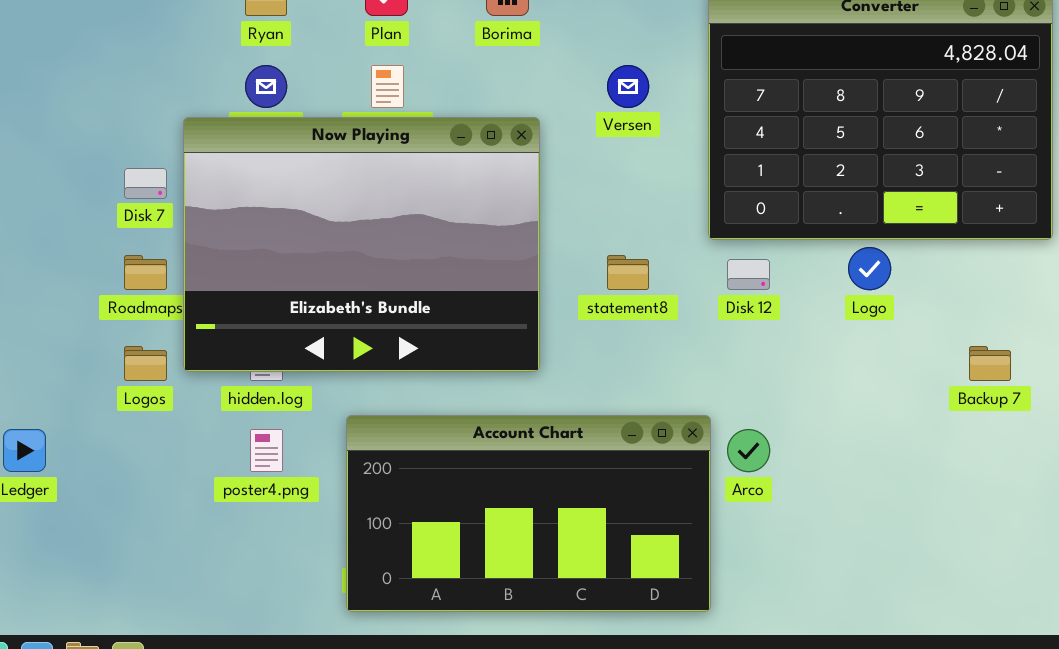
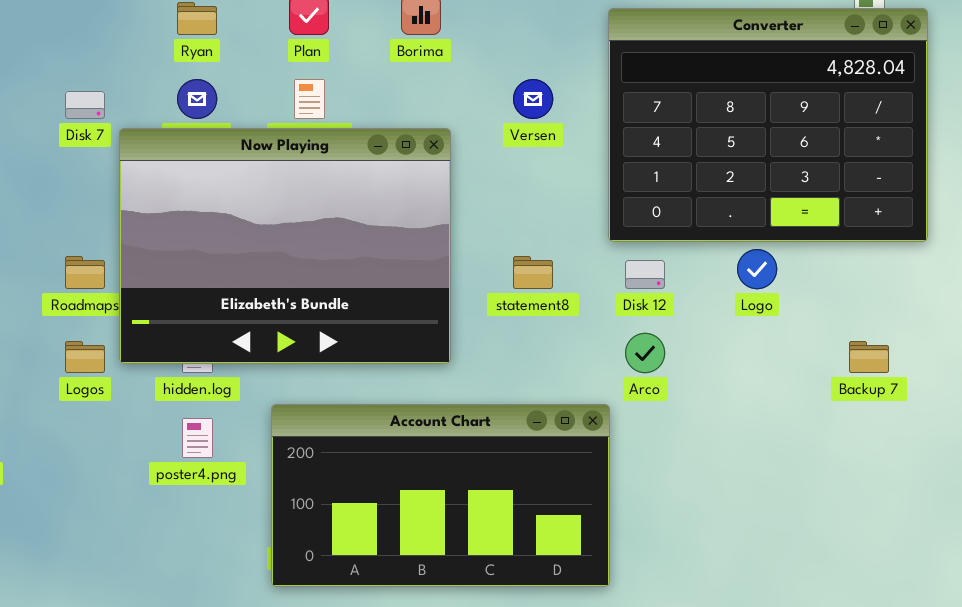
Disk 7: [124,168,167,199] -> [65,91,105,119], moved
Arco: [727,429,770,472] -> [625,333,665,373], moved

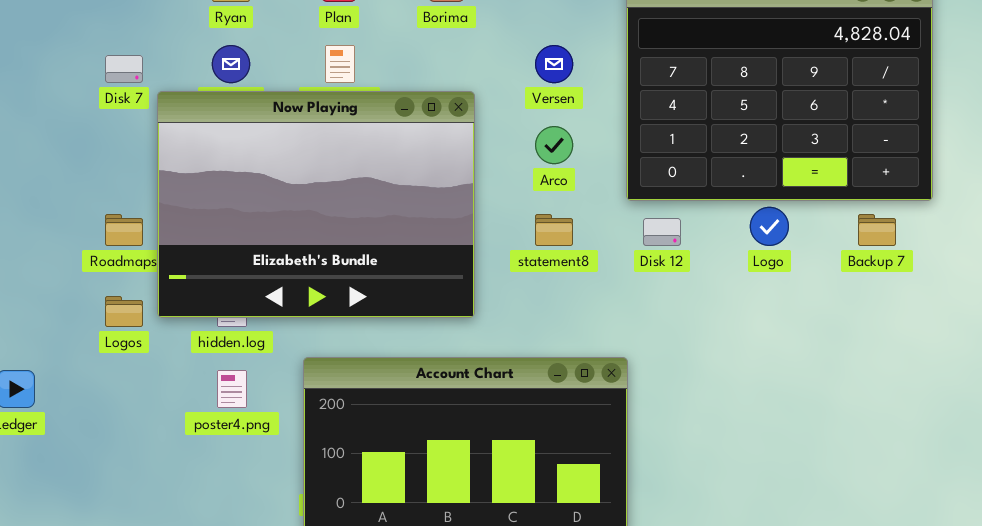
Arco: [625,333,665,373] -> [535,126,573,164], moved
Backup 7: [849,341,889,373] -> [858,214,896,246], moved

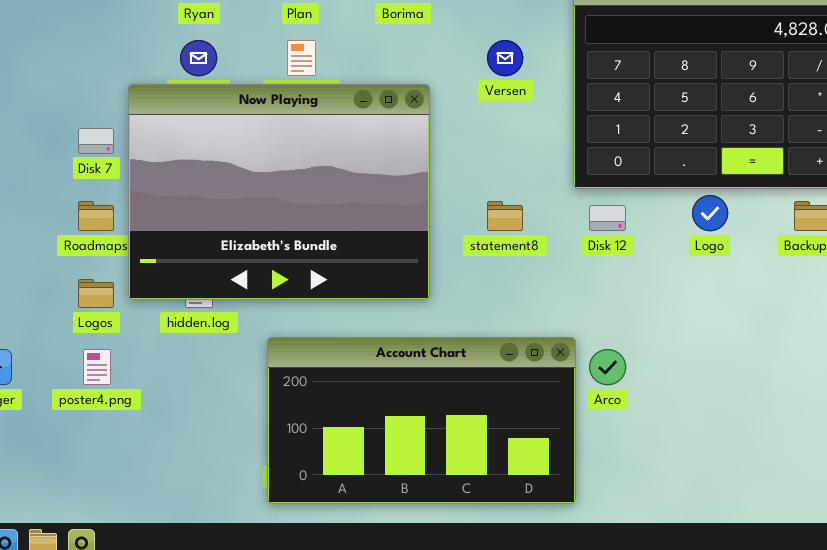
Disk 7: [105,55,143,83] -> [78,128,114,154], moved
Arco: [535,126,573,164] -> [589,349,626,385], moved
poster4.png: [217,370,247,408] -> [83,349,111,385], moved

